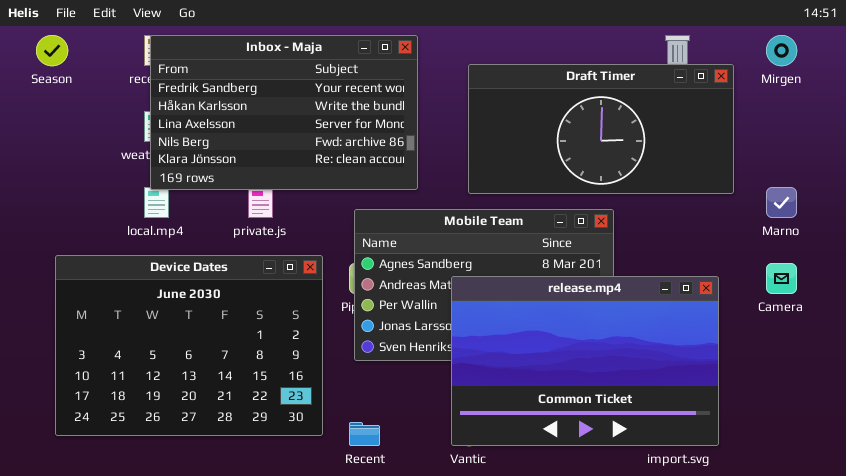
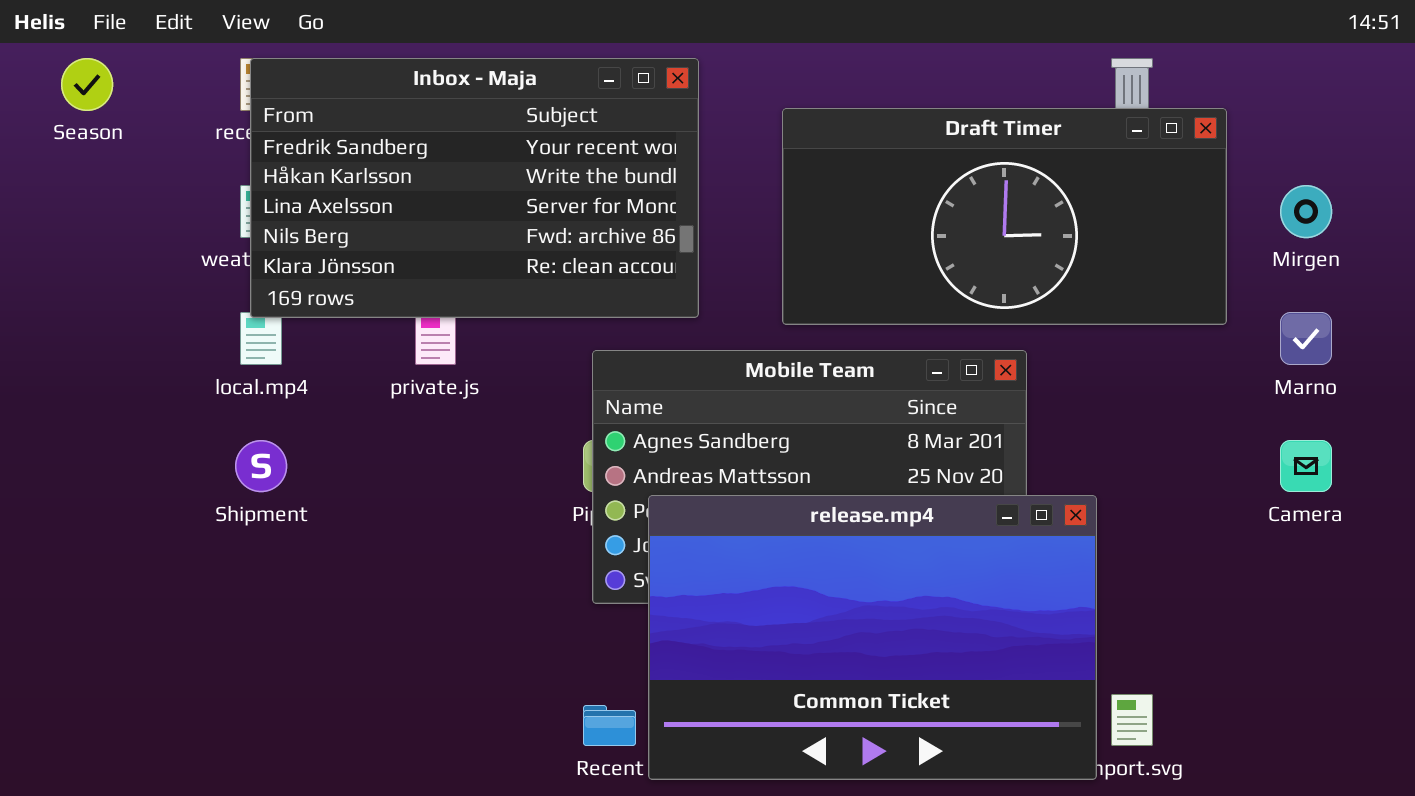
Mirgen: [766,35,797,66] -> [1280,185,1332,238], moved
Device Dates: [55,255,323,436] -> none, closed
release.mp4: [451,276,719,446] -> [648,495,1097,780], moved

